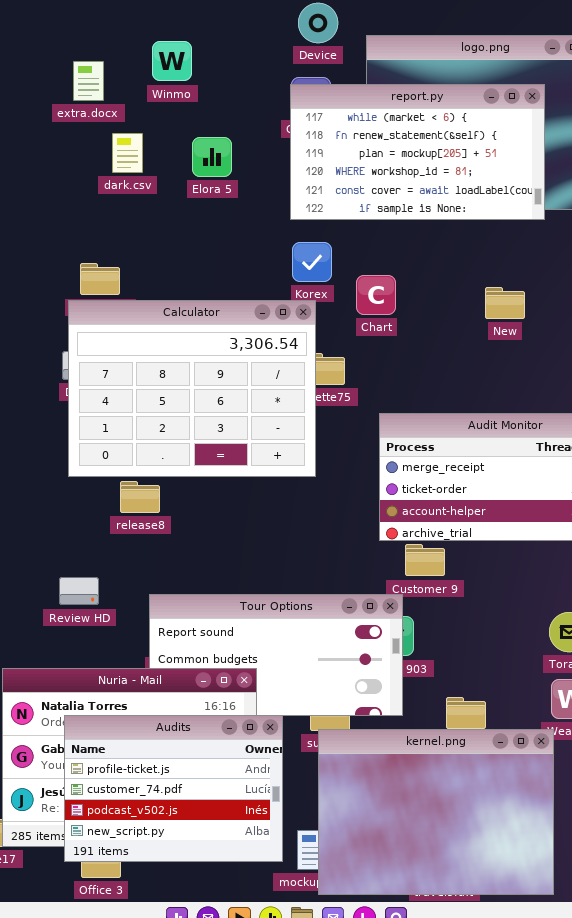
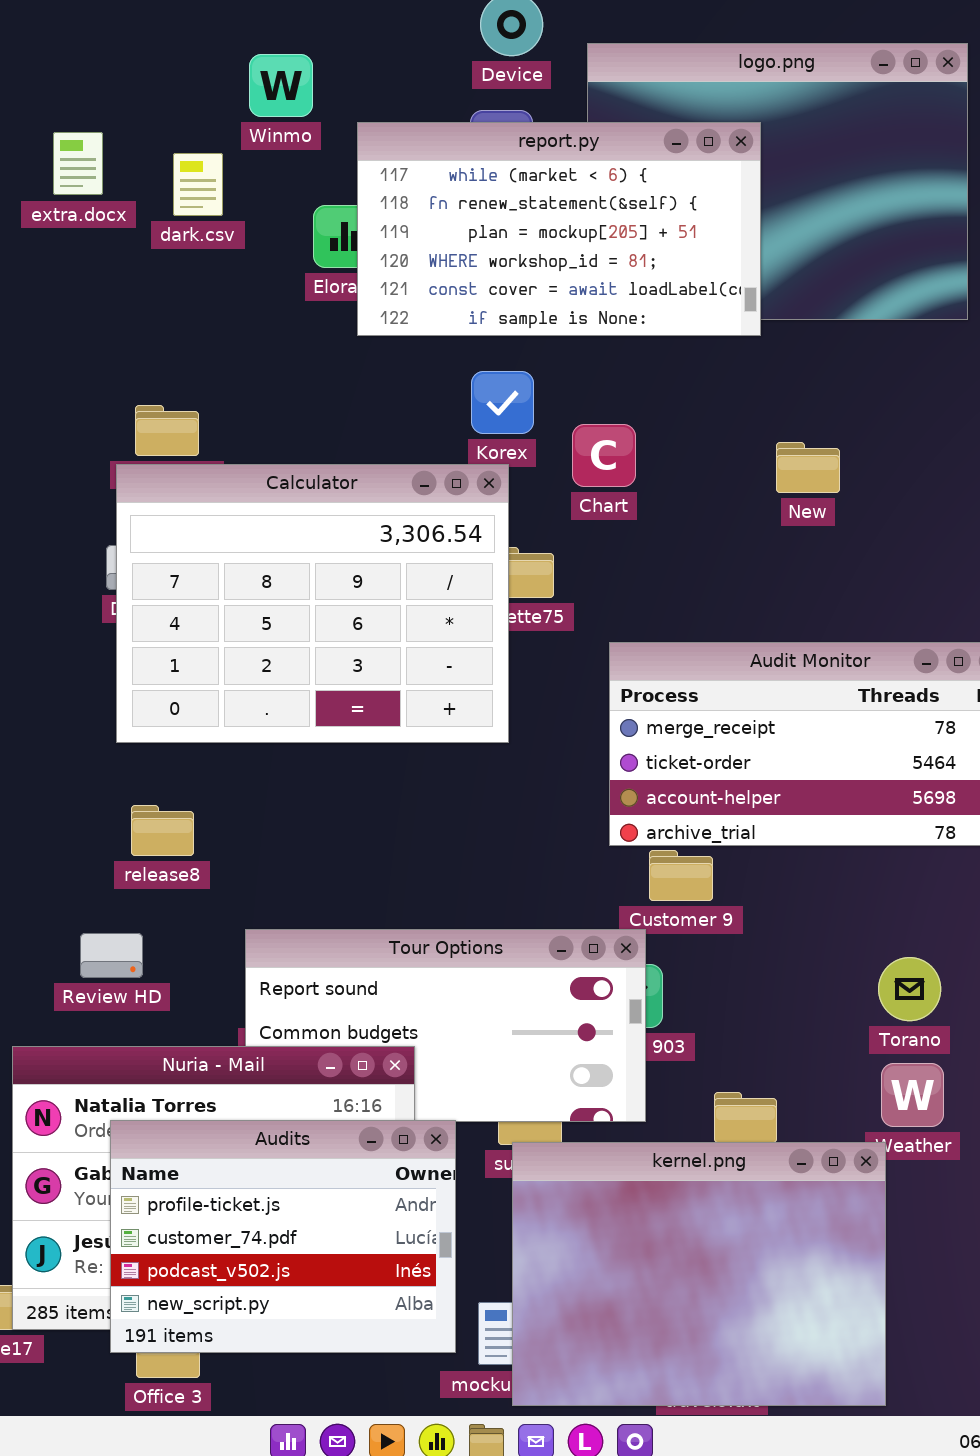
extra.docx: [73,61,104,101] -> [53,132,103,195], moved
report.py: [290,84,545,220] -> [357,122,761,336], moved
dark.csv: [112,133,143,173] -> [173,153,223,216], moved
release8: [120,481,160,513] -> [131,805,194,856], moved
Review HD: [59,577,99,605] -> [80,933,143,978], moved

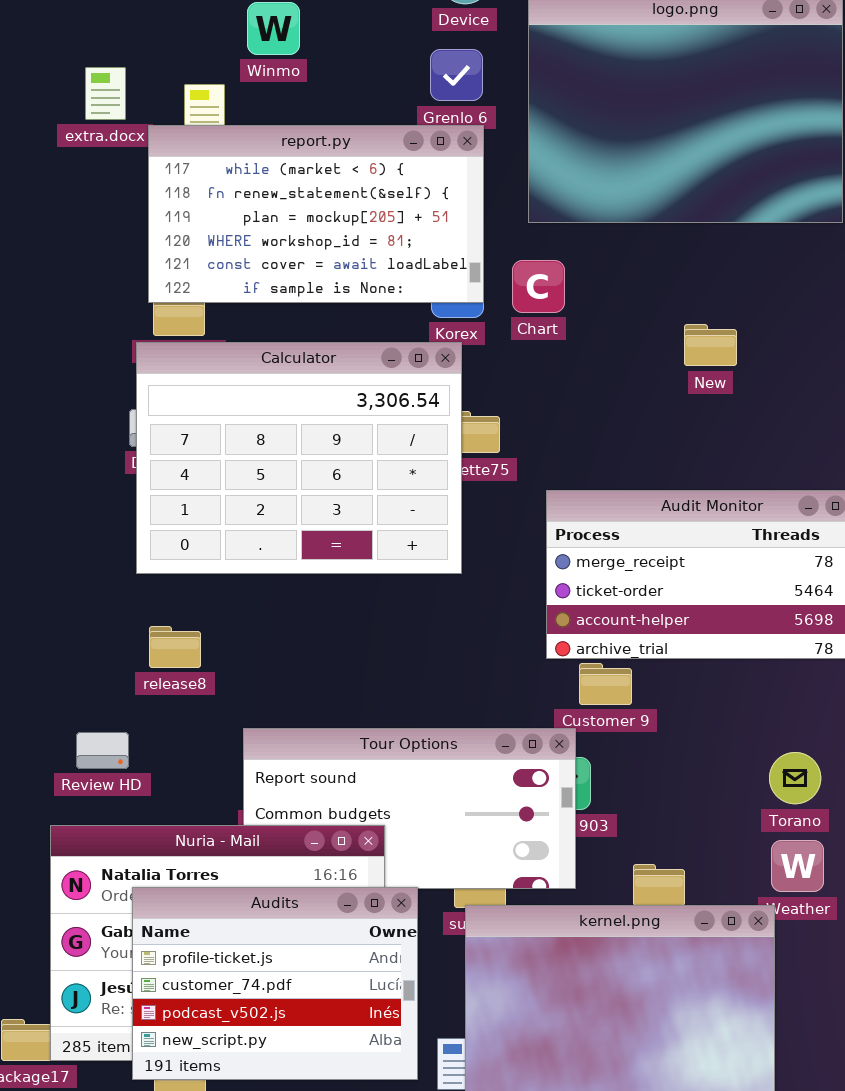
report.py: [357,122,761,336] -> [148,125,484,303], moved
Chart: [572,424,636,487] -> [512,260,565,313], moved
Review HD: [80,933,143,978] -> [76,732,129,769], moved

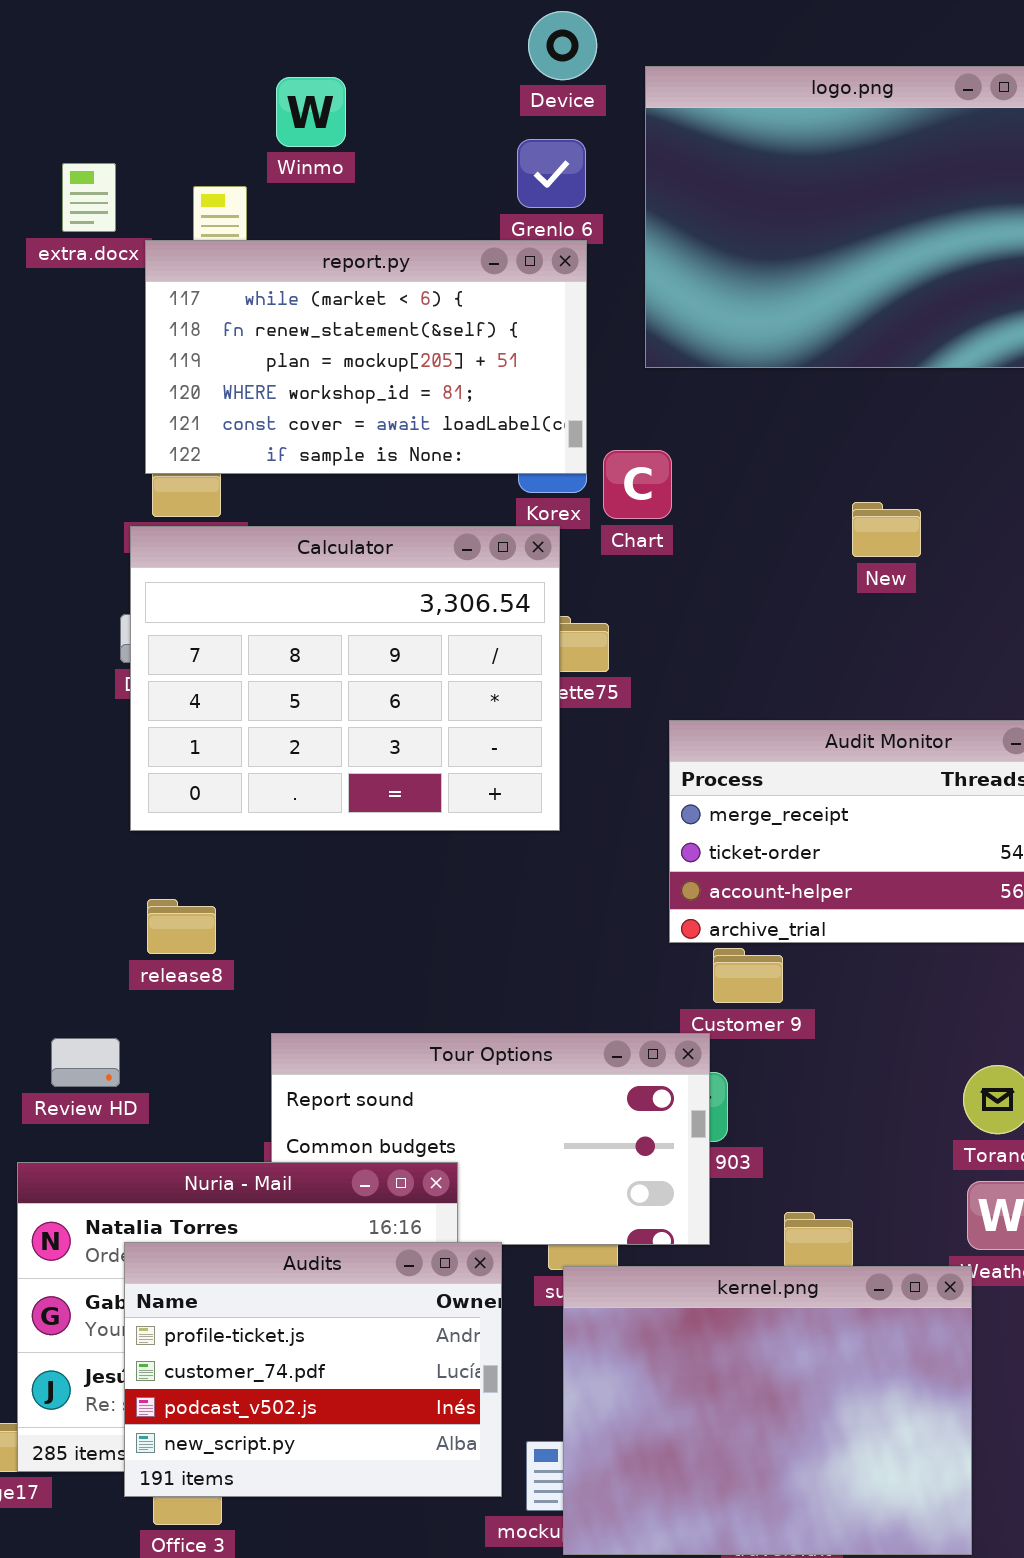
Chart: [512,260,565,313] -> [603,450,672,519], moved

